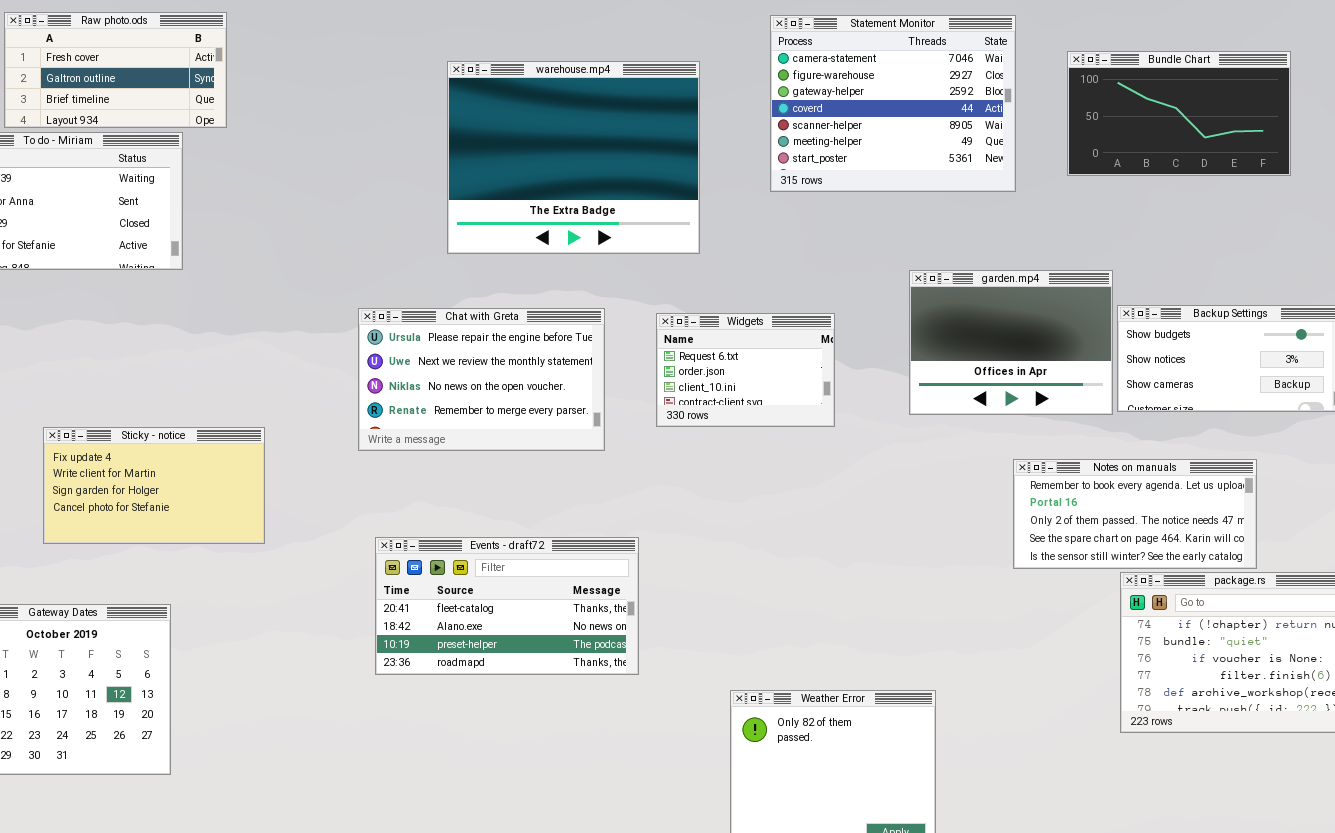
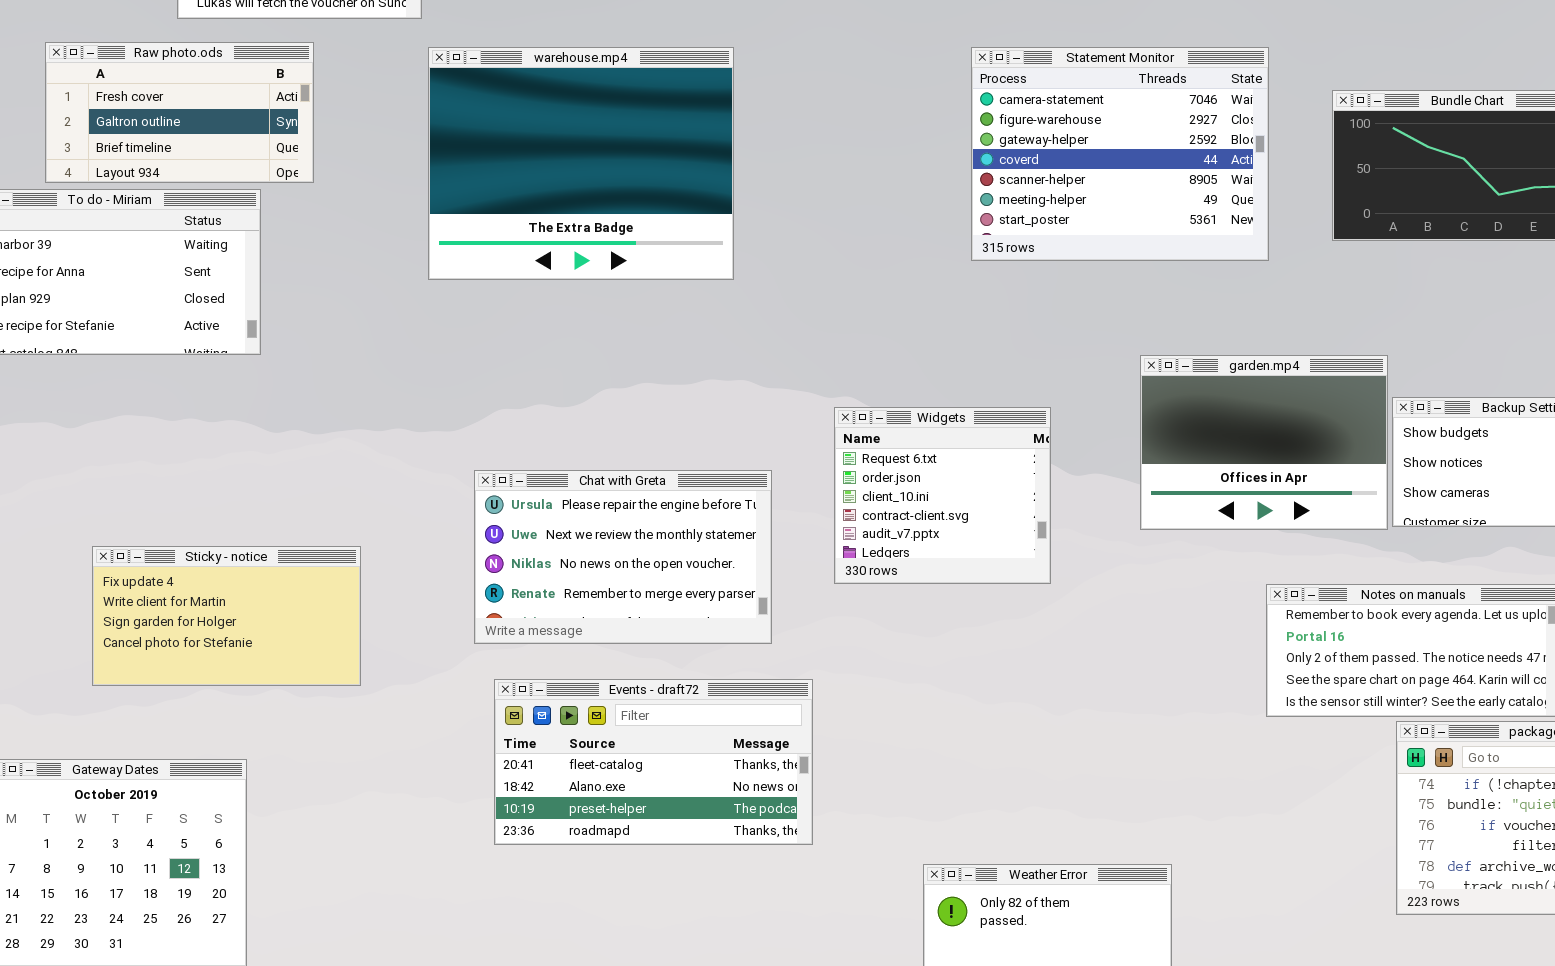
warehouse.mp4: [447,61,700,254] -> [428,47,734,280], moved
Chat with Greta: [358,308,605,451] -> [474,470,772,644], moved
Widgets: [656,313,835,427] -> [834,407,1051,584], resized

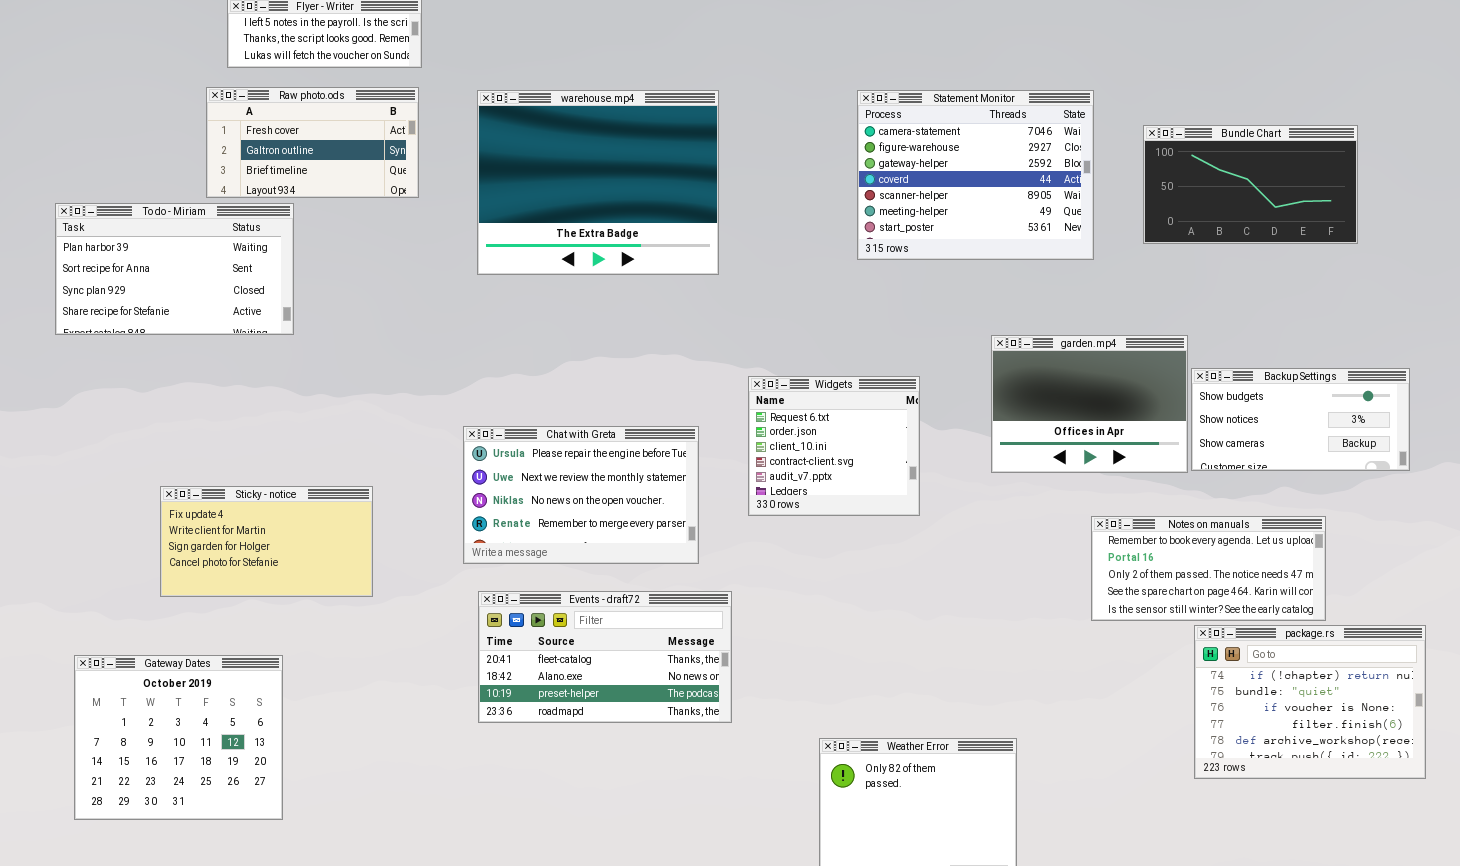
Raw photo.ods: [45,42,314,183] -> [206,87,419,198], moved
warehouse.mp4: [428,47,734,280] -> [477,90,719,275], moved

